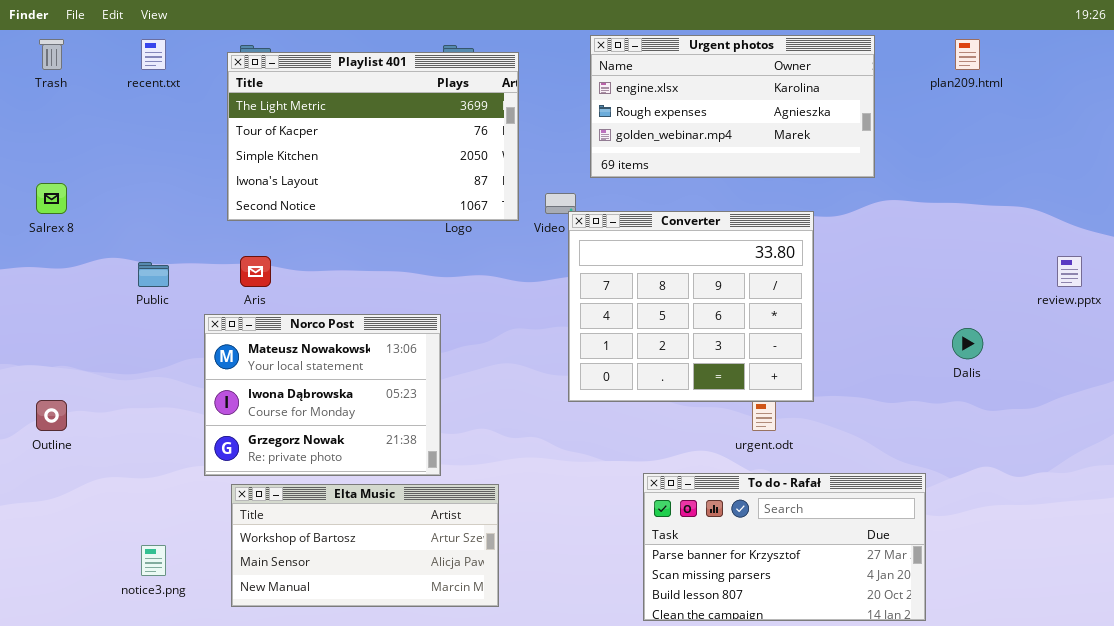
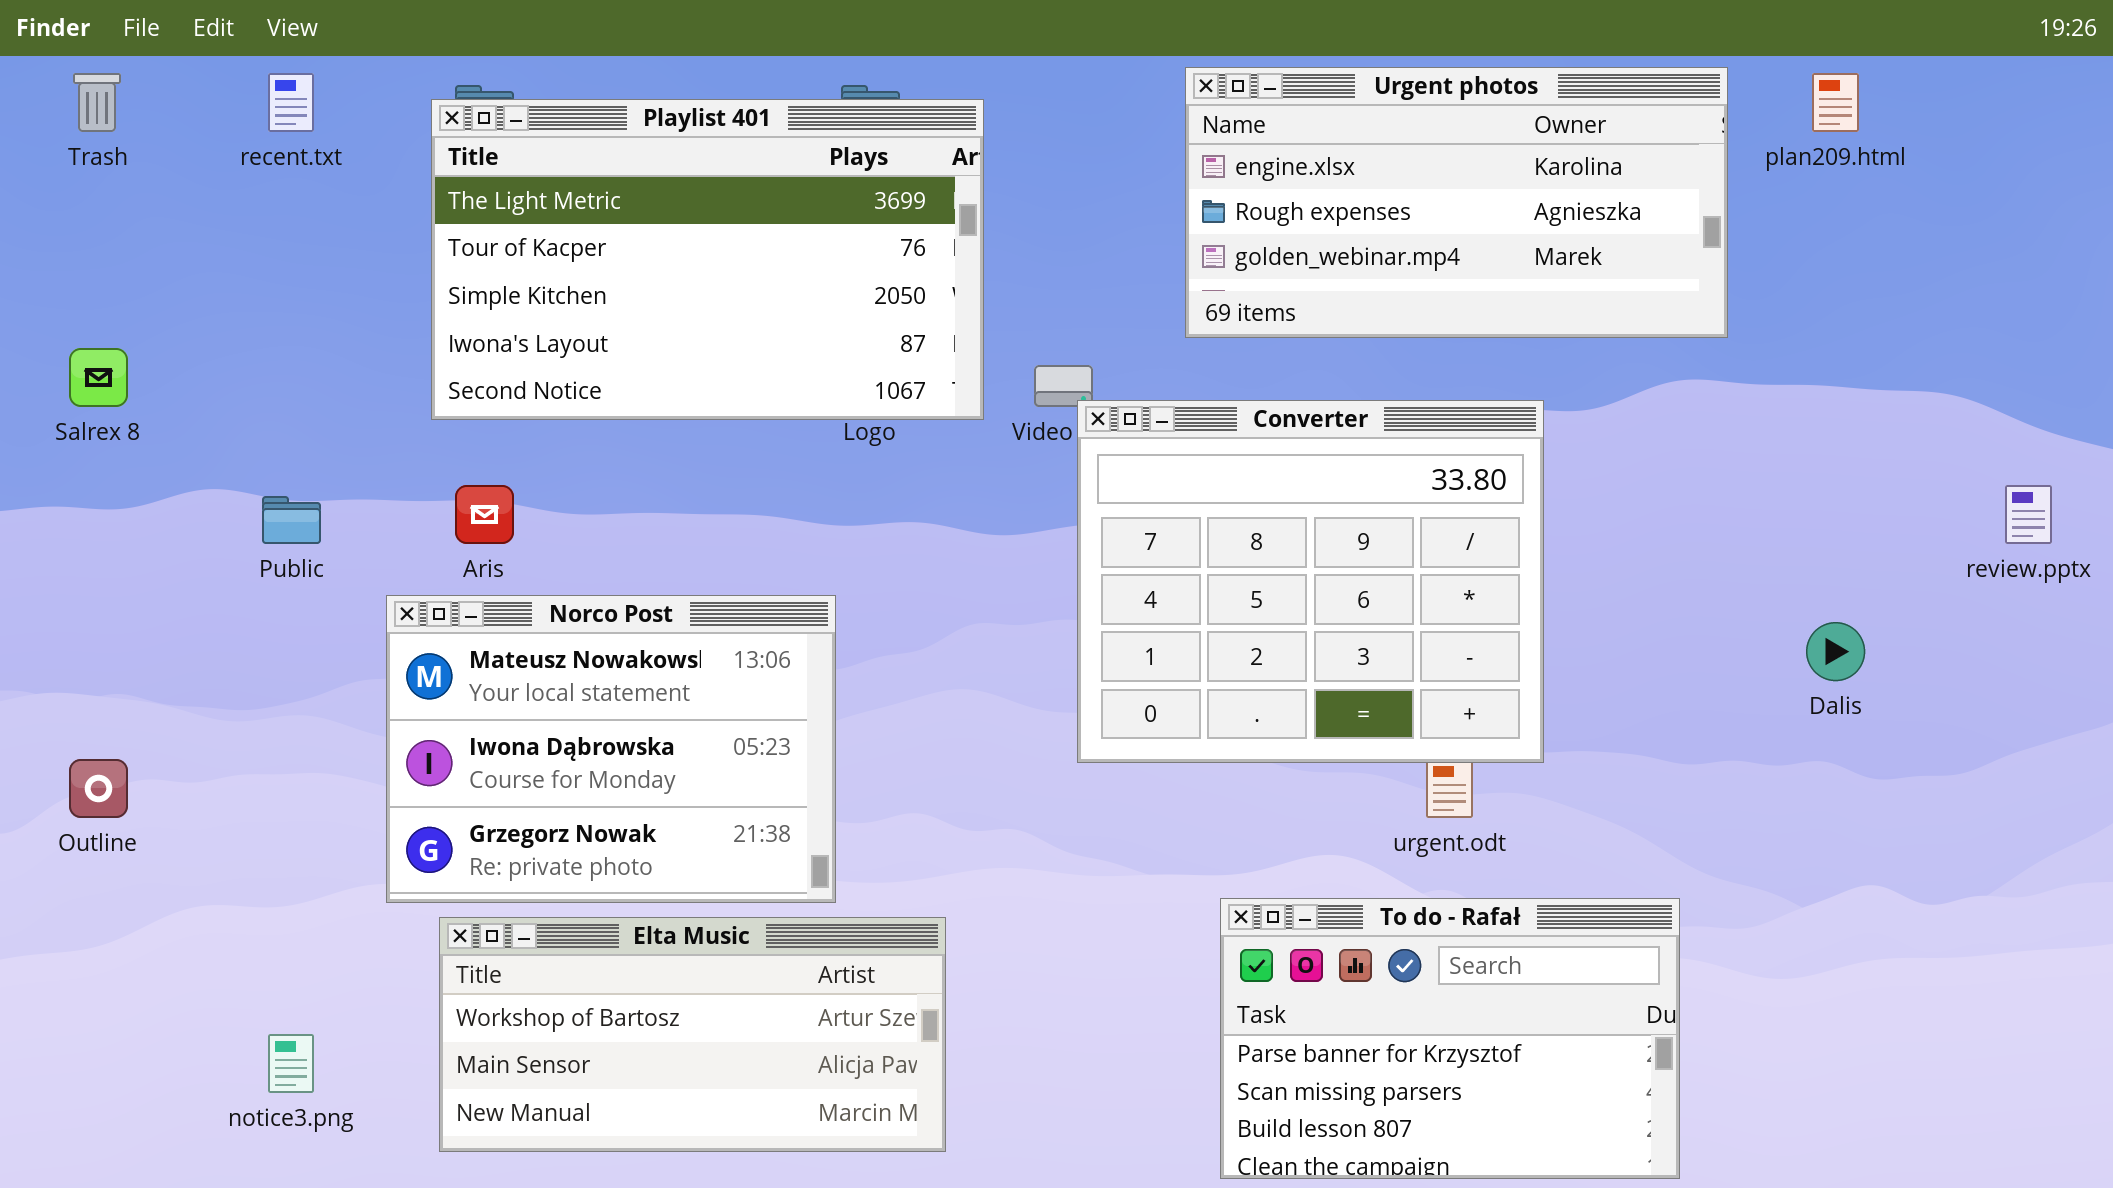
Urgent photos: [590,35,875,178] -> [1185,67,1728,338], moved
To do - Rafał: [643,473,926,621] -> [1220,898,1680,1179], resized

